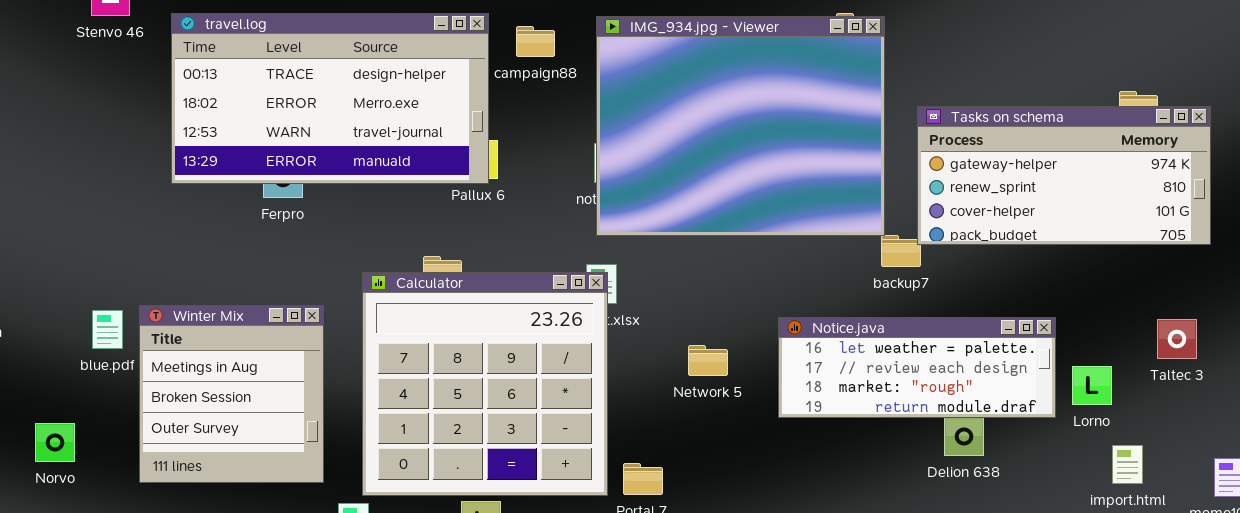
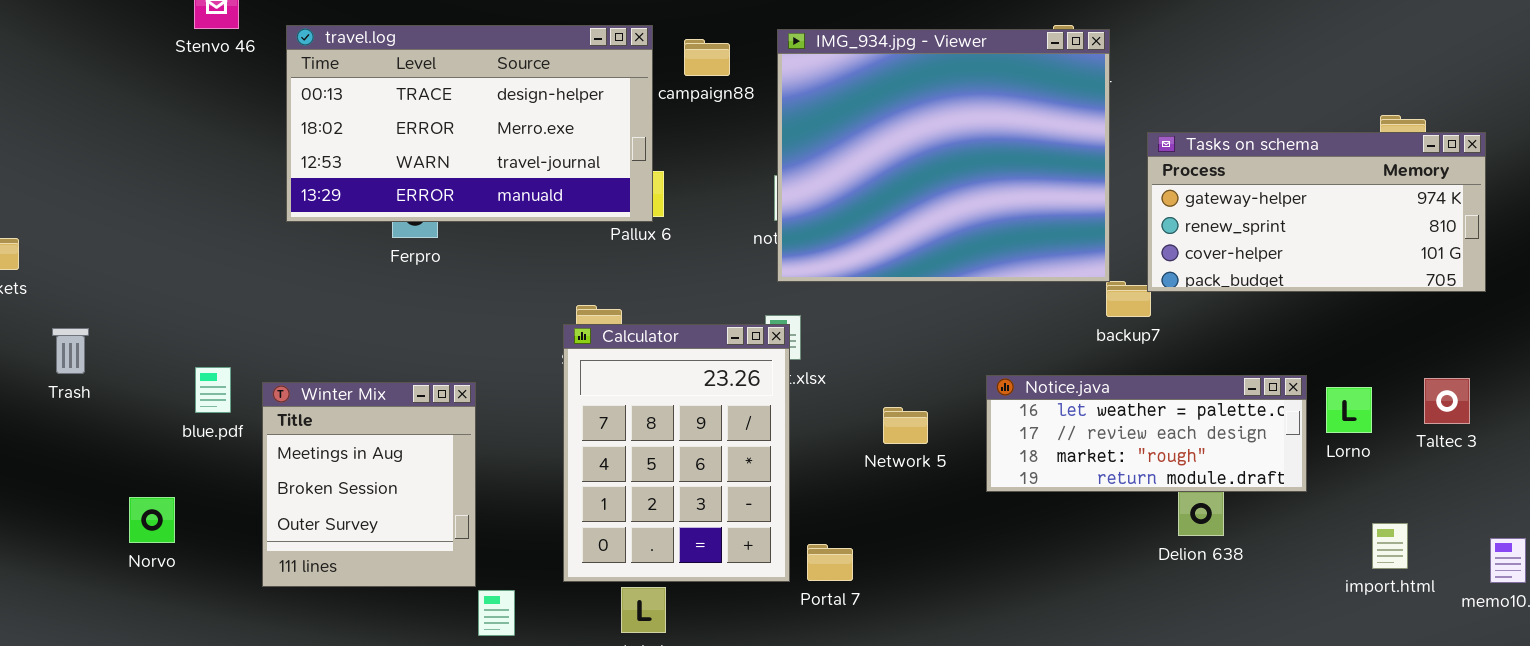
Calculator: [362,272,608,496] -> [563,324,790,582], resized
Winter Mix: [139,305,324,483] -> [262,382,476,587], moved
Lorno: [1072,366,1112,405] -> [1326,387,1372,433], moved

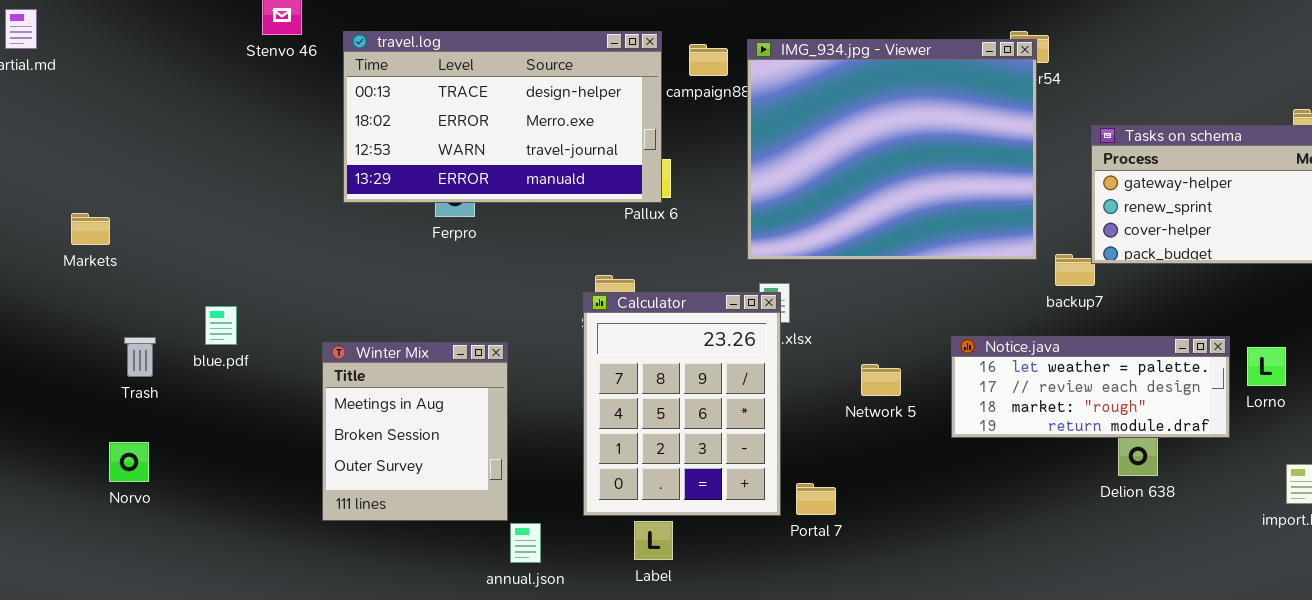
IMG_934.jpg - Viewer: [777,29,1110,282] -> [747,39,1037,260], moved
Trash: [52,328,89,374] -> [124,337,156,377], moved
blue.pdf: [195,367,231,413] -> [205,306,237,345], moved
Norvo: [129,497,175,543] -> [109,442,149,482], moved

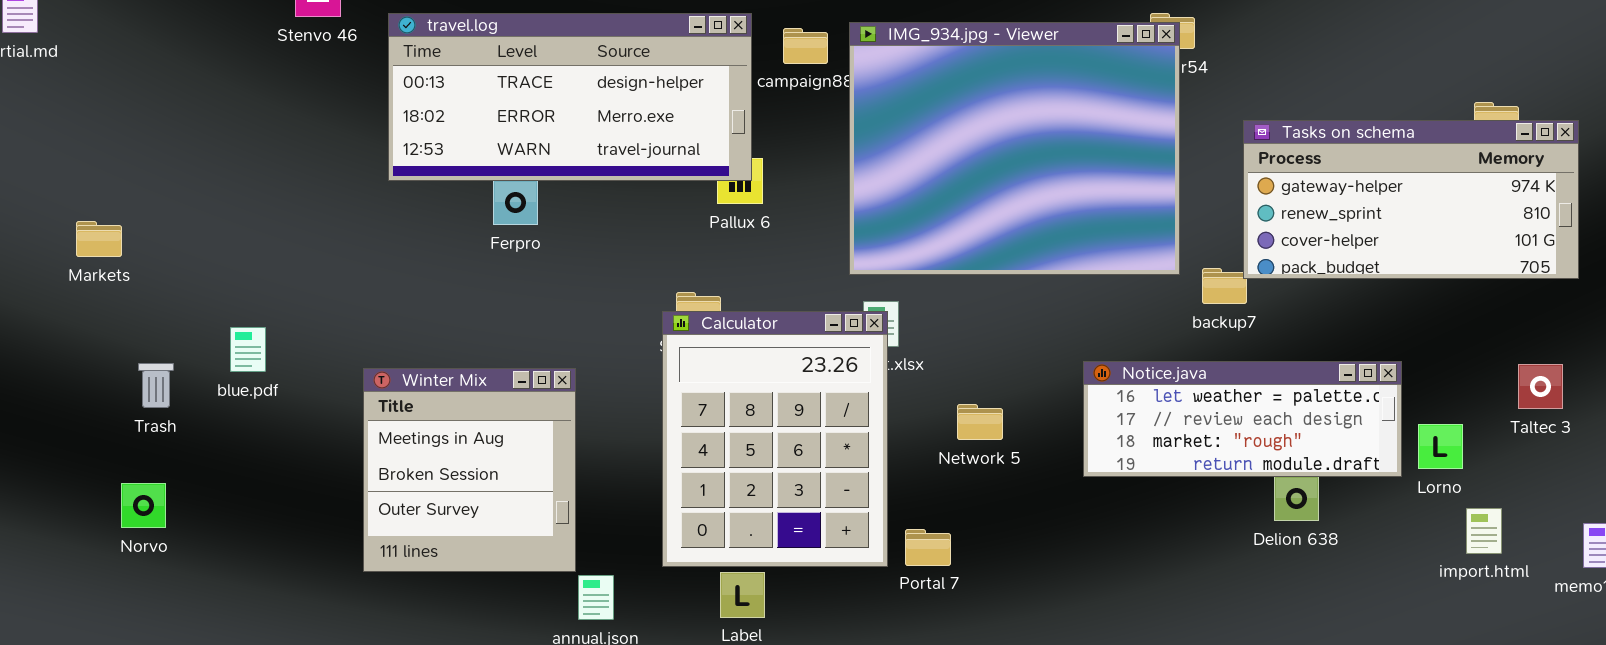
travel.log: [343,31,662,203] -> [388,13,752,181], resized
Lorno: [1247,347,1286,386] -> [1418,424,1463,469], moved
Network 5: [861,364,901,396] -> [957,404,1003,440], moved

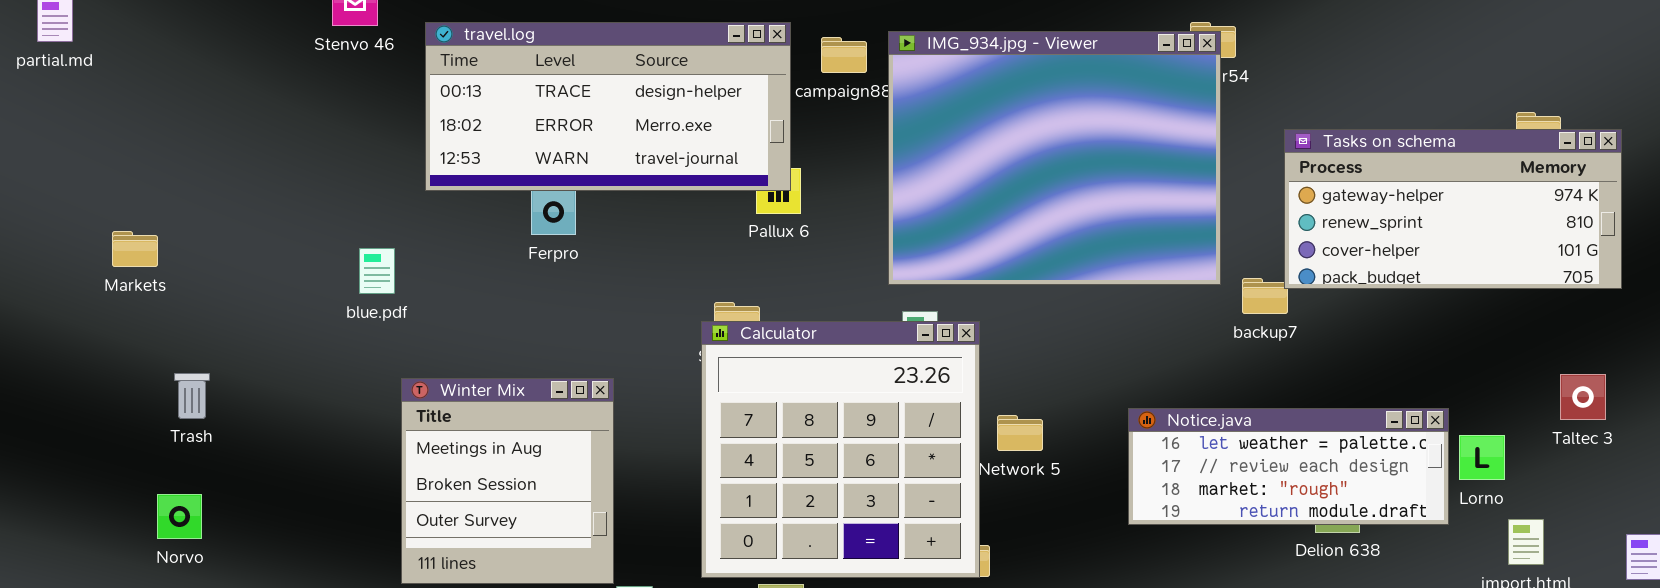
Calculator: [662,311,888,567] -> [701,321,980,578], resized
blue.pdf: [230,327,266,372] -> [359,248,395,294], moved
Notice.java: [1083,361,1402,477] -> [1128,408,1449,525], moved

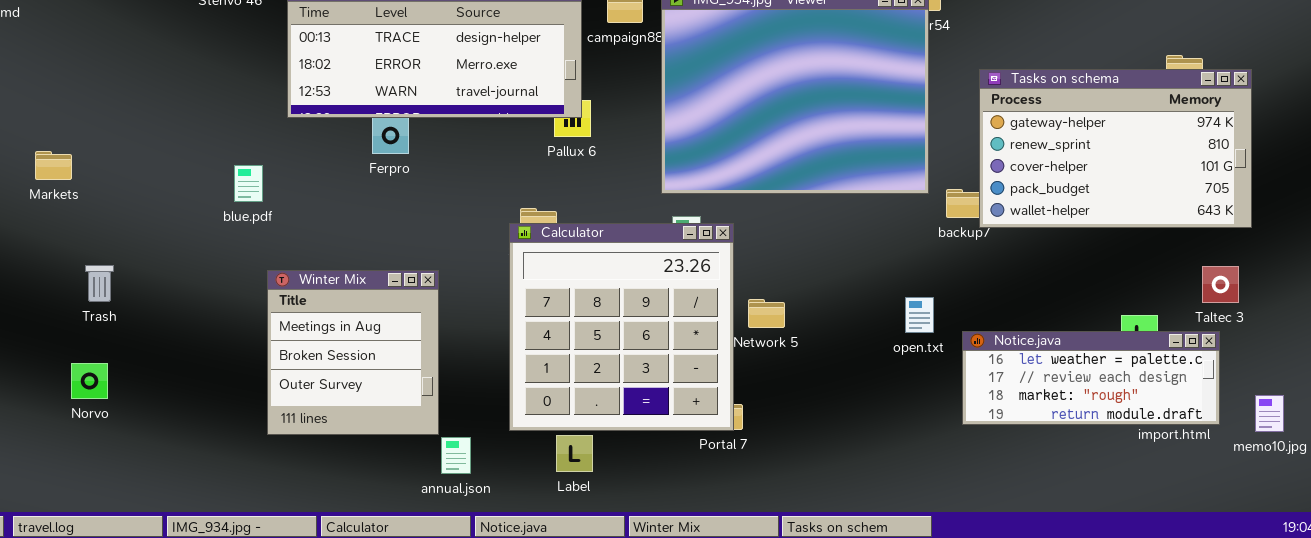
Tasks on schema: [1284,129,1622,289] -> [979,69,1252,228], resized
Notice.java: [1128,408,1449,525] -> [962,331,1220,425], moved

